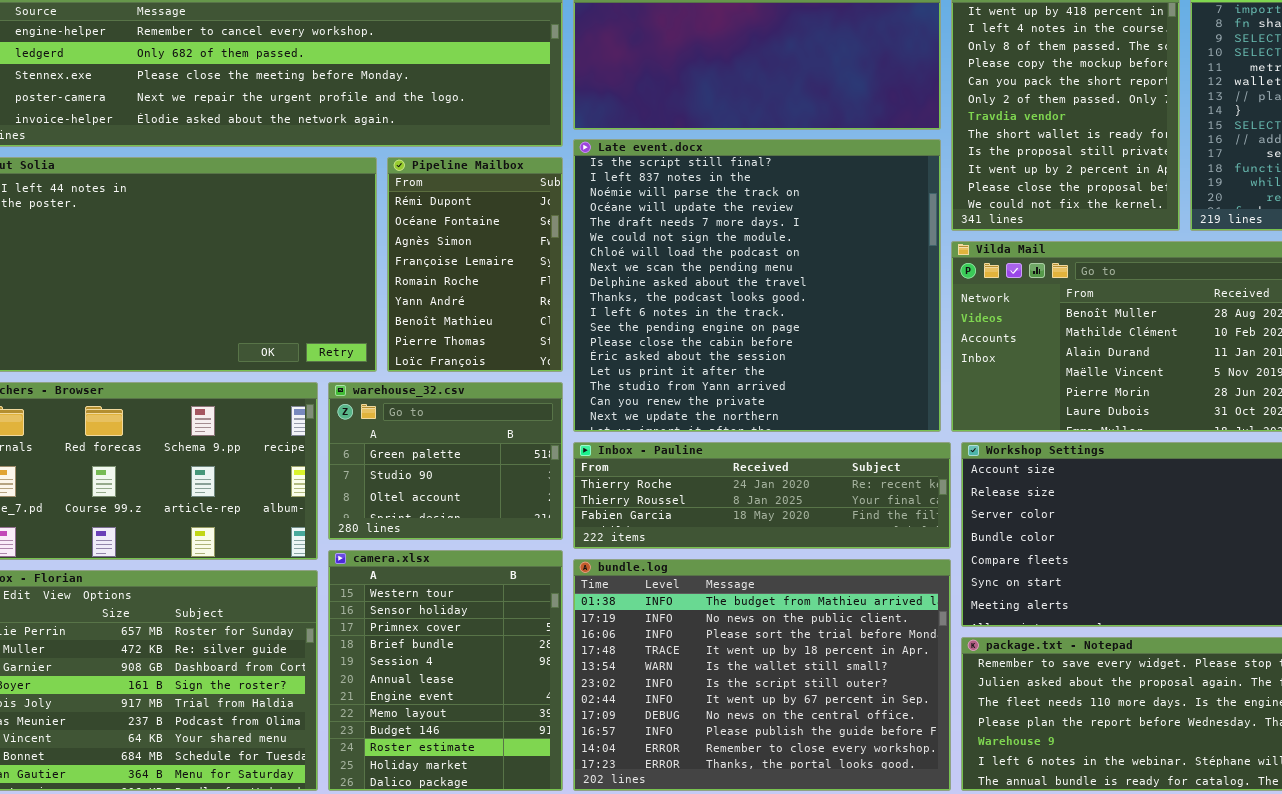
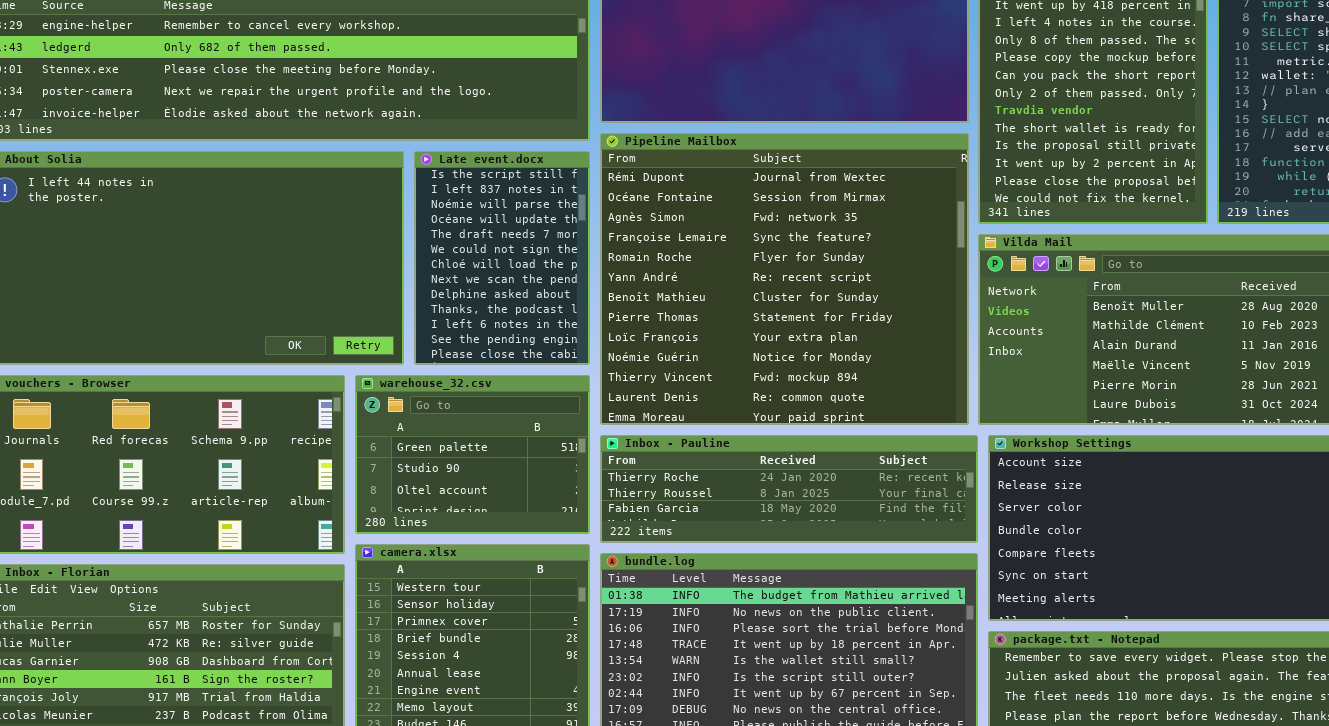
Late event.docx: [573,139,941,432] -> [414,151,590,365], moved, resized
Pipeline Mailbox: [387,157,563,372] -> [600,133,969,425], moved, resized

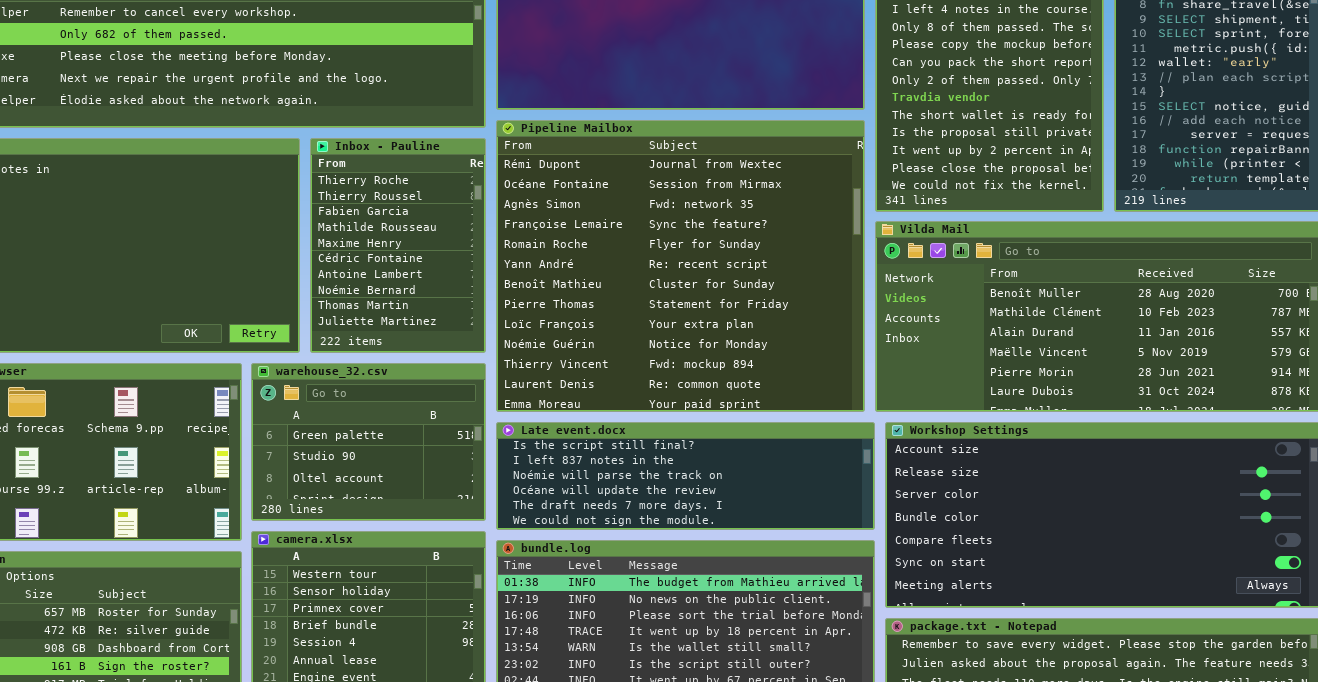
Late event.docx: [414,151,590,365] -> [496,422,875,530], moved, resized
Inbox - Pauline: [600,435,978,543] -> [310,138,486,353], moved, resized

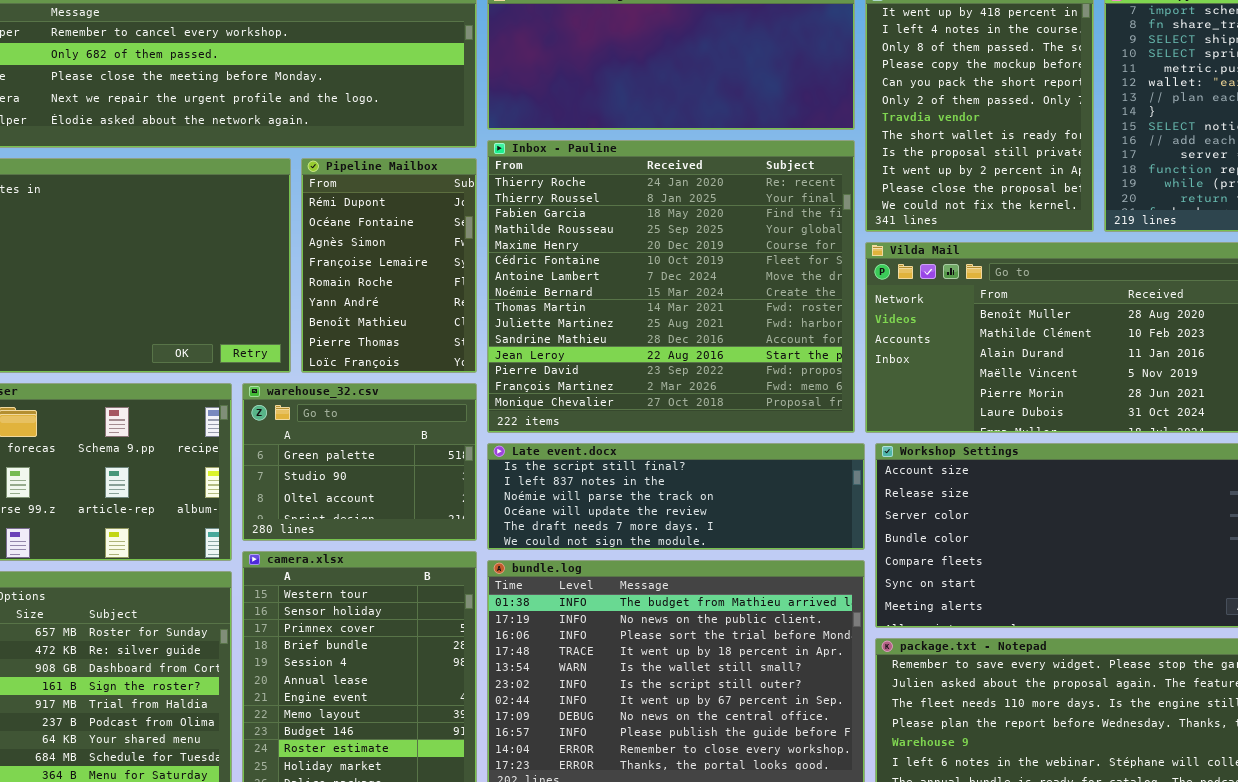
Pipeline Mailbox: [496,120,865,412] -> [301,158,477,373], moved, resized
Inbox - Pauline: [310,138,486,353] -> [487,140,855,433], moved, resized

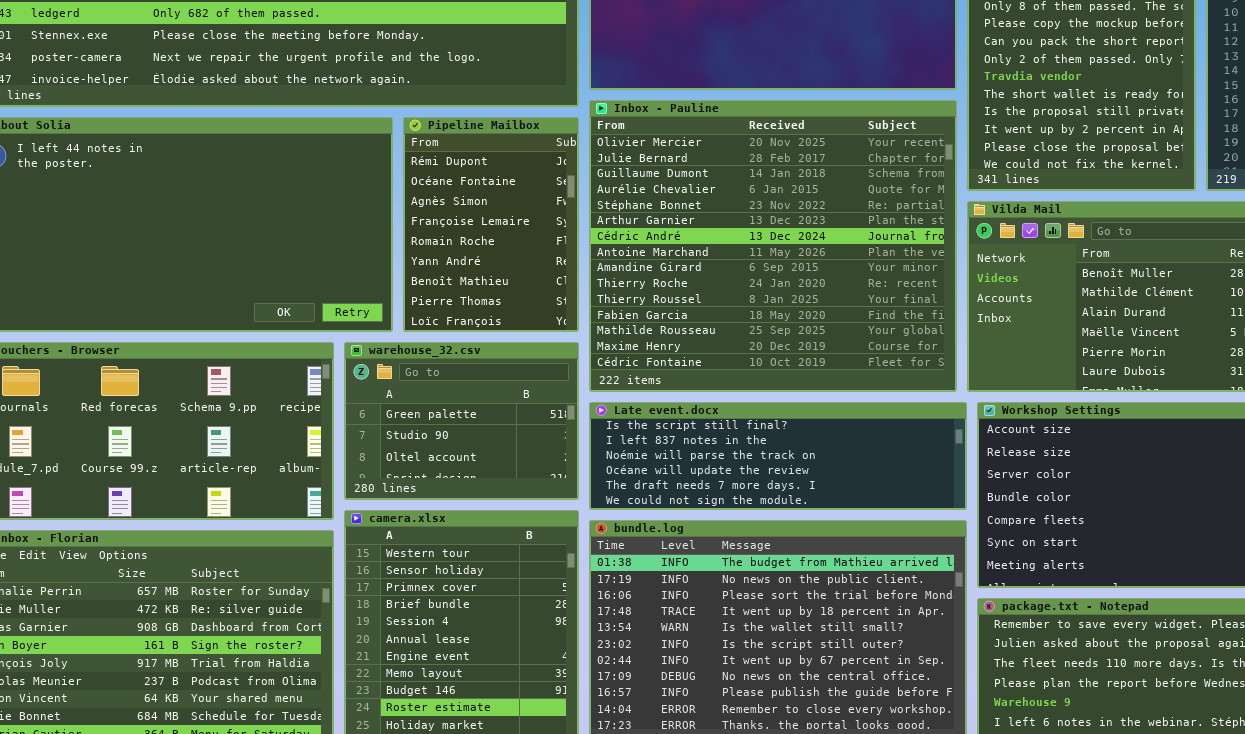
Inbox - Pauline: [487,140,855,433] -> [589,100,957,392], scrolled up 9 rows

